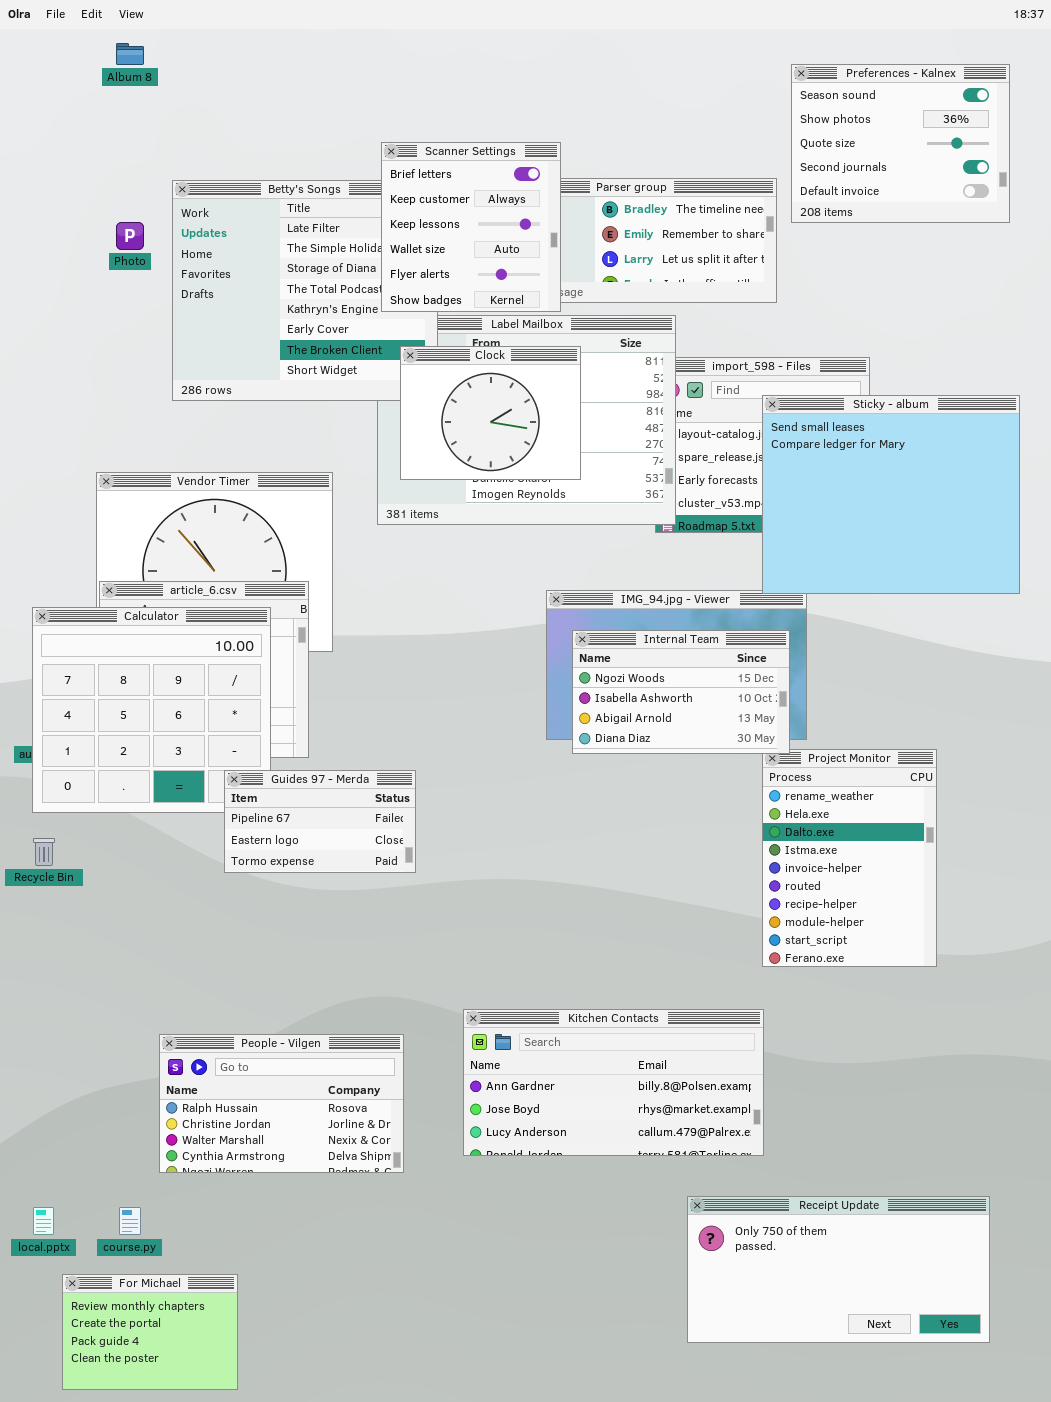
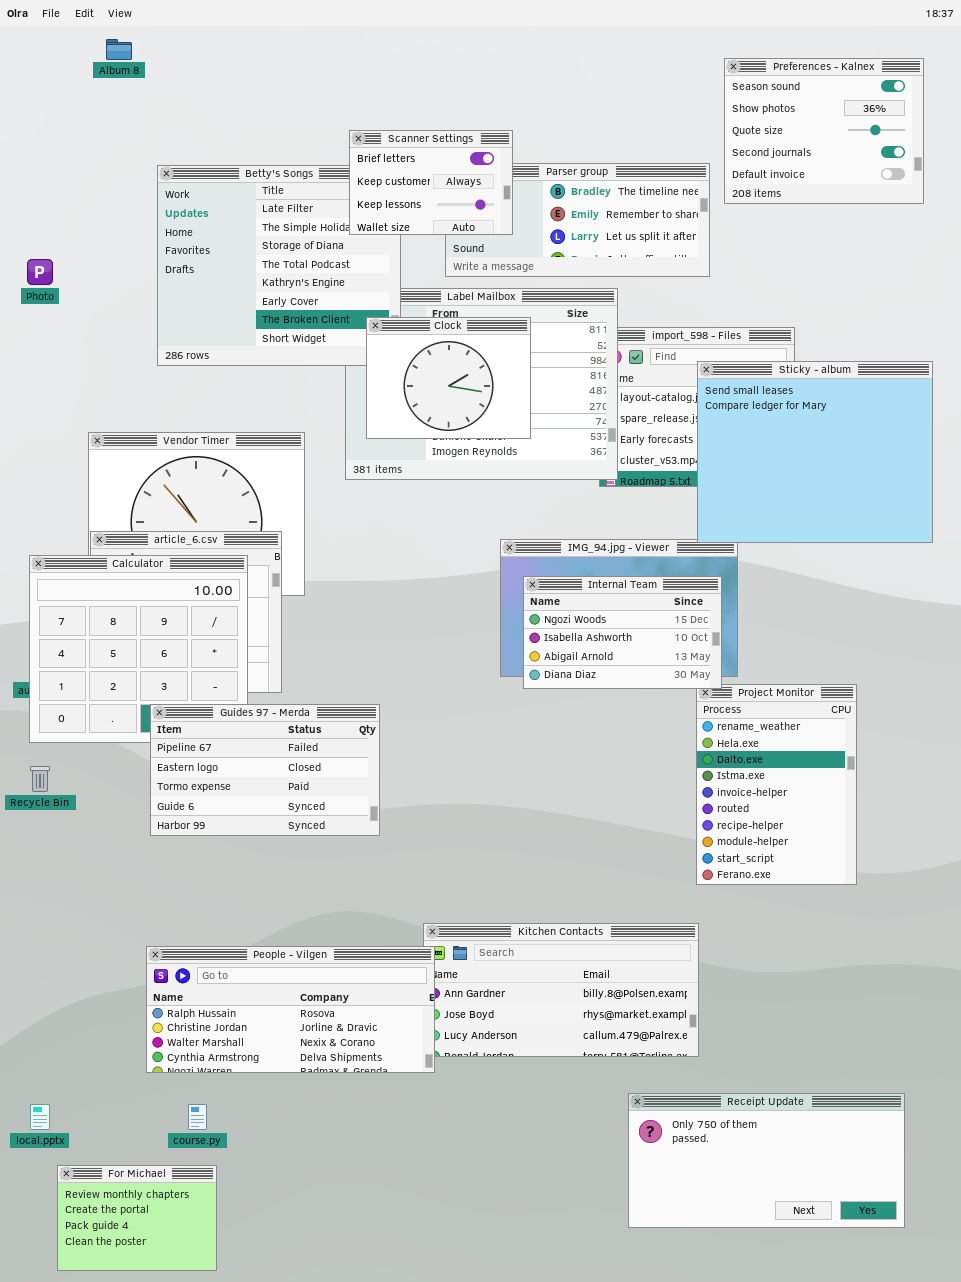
Scanner Settings: [381,142,561,312] -> [349,130,513,235], resized
Photo: [116,222,144,250] -> [27,259,53,285], moved
Guides 97 - Merda: [224,770,416,873] -> [150,704,380,836], resized
People - Vilgen: [159,1034,404,1173] -> [146,946,435,1073], resized
course.py: [119,1207,141,1235] -> [188,1104,207,1130], moved

